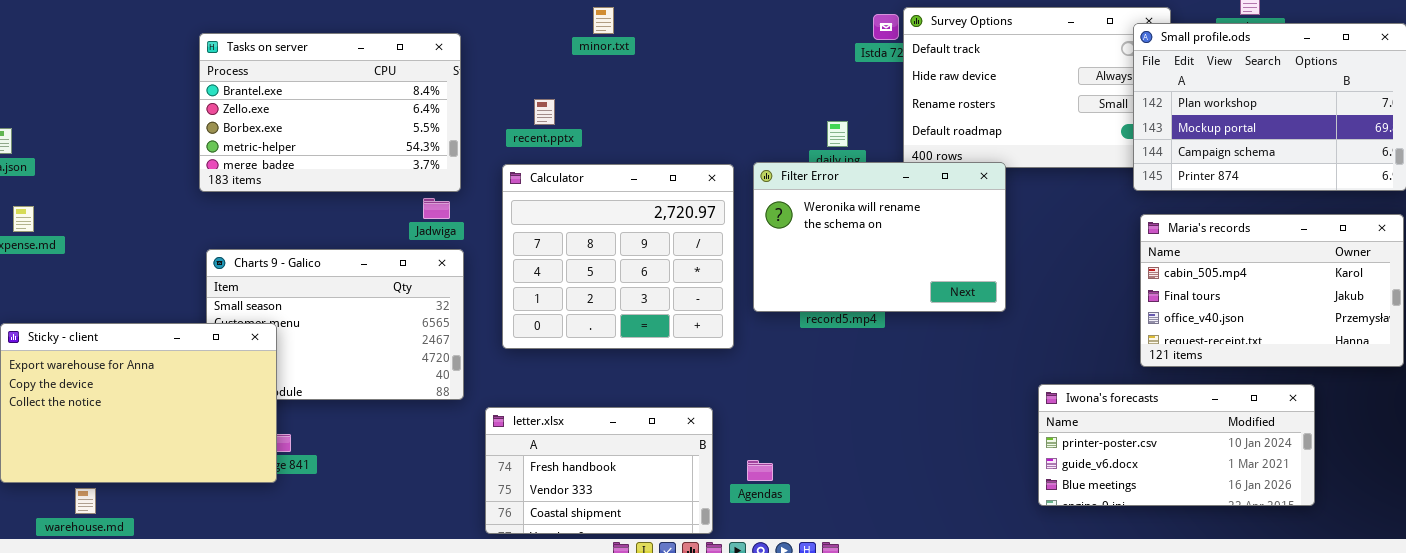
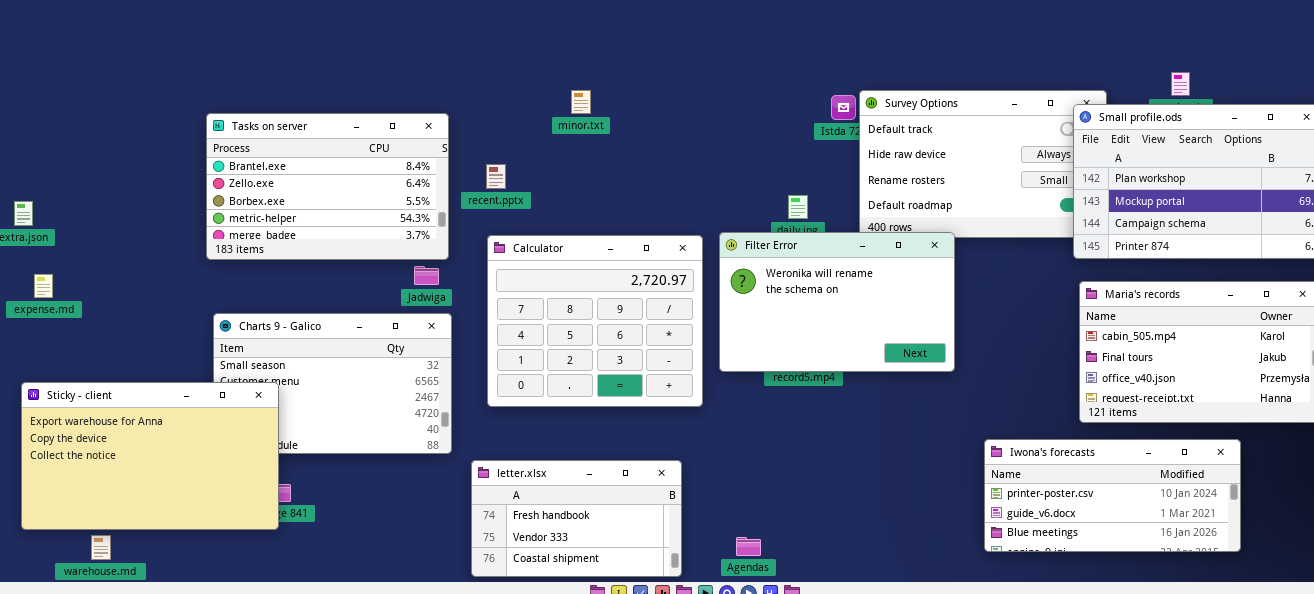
recent.pptx: [534,99,555,125] -> [486,164,506,189], moved
Agendas: [747,460,773,481] -> [736,537,761,556], moved

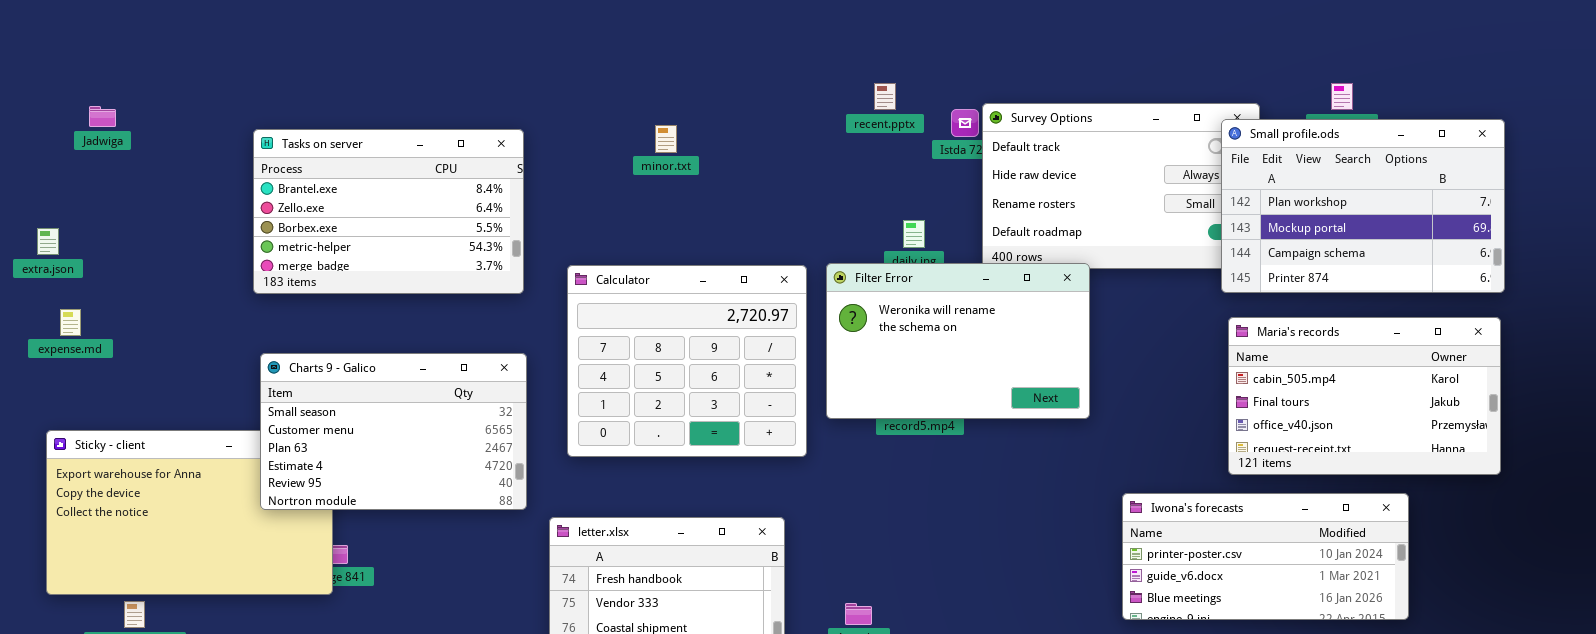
minor.txt: [571,90,591,114] -> [655,125,677,153], moved
recent.pptx: [486,164,506,189] -> [874,83,896,110], moved
Jadwiga: [414,266,439,285] -> [89,106,116,127], moved
Charts 9 - Galico: [213,313,452,454] -> [260,353,527,510], raised

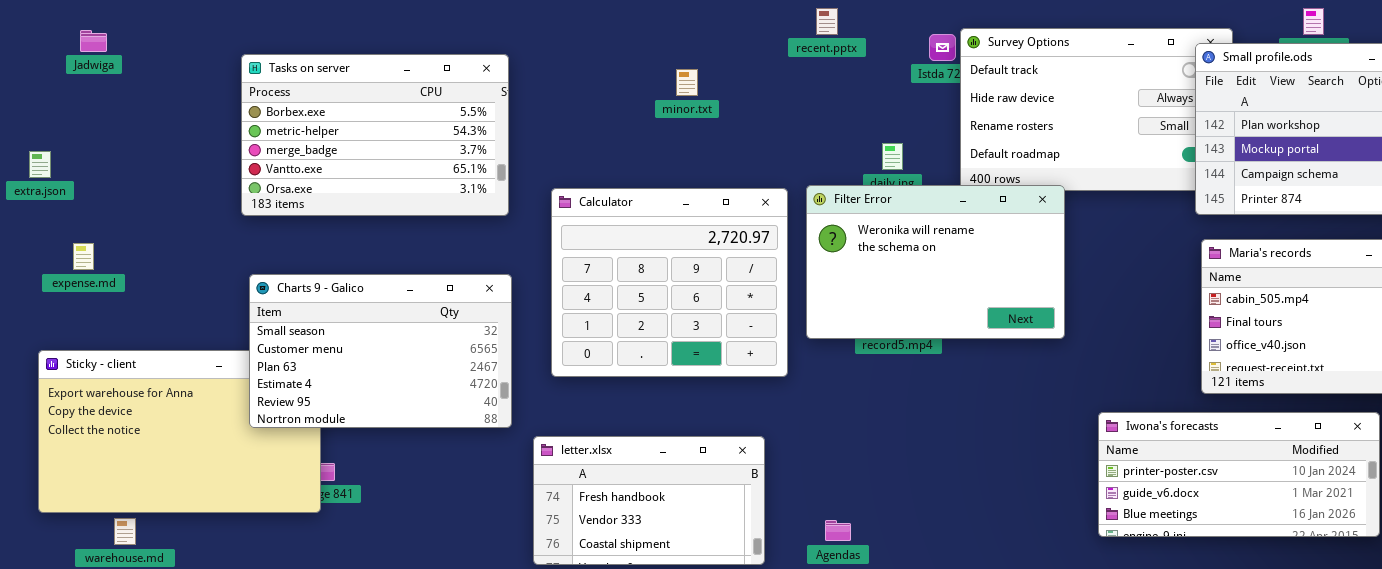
recent.pptx: [874,83,896,110] -> [816,8,838,35], moved
minor.txt: [655,125,677,153] -> [676,69,698,96], moved
Tasks on server: [253,129,524,294] -> [241,54,509,216], scrolled down 2 rows
expense.md: [60,309,81,336] -> [73,243,94,270], moved

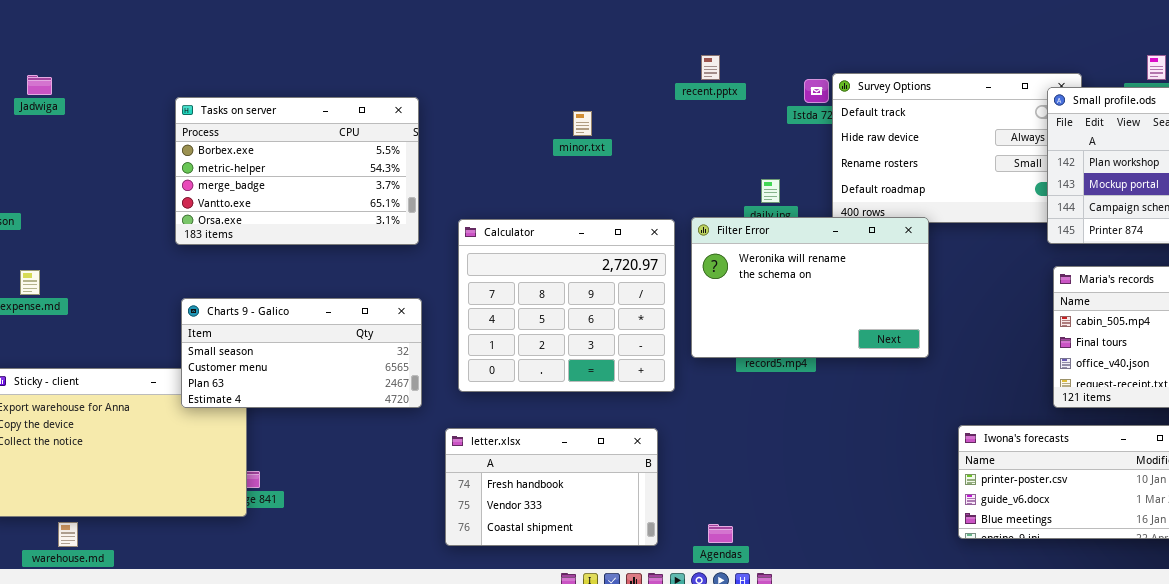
Charts 9 - Galico: [249,274,512,428] -> [181,298,422,408], resized
letter.xlsx: [533,436,765,565] -> [445,428,658,546], moved

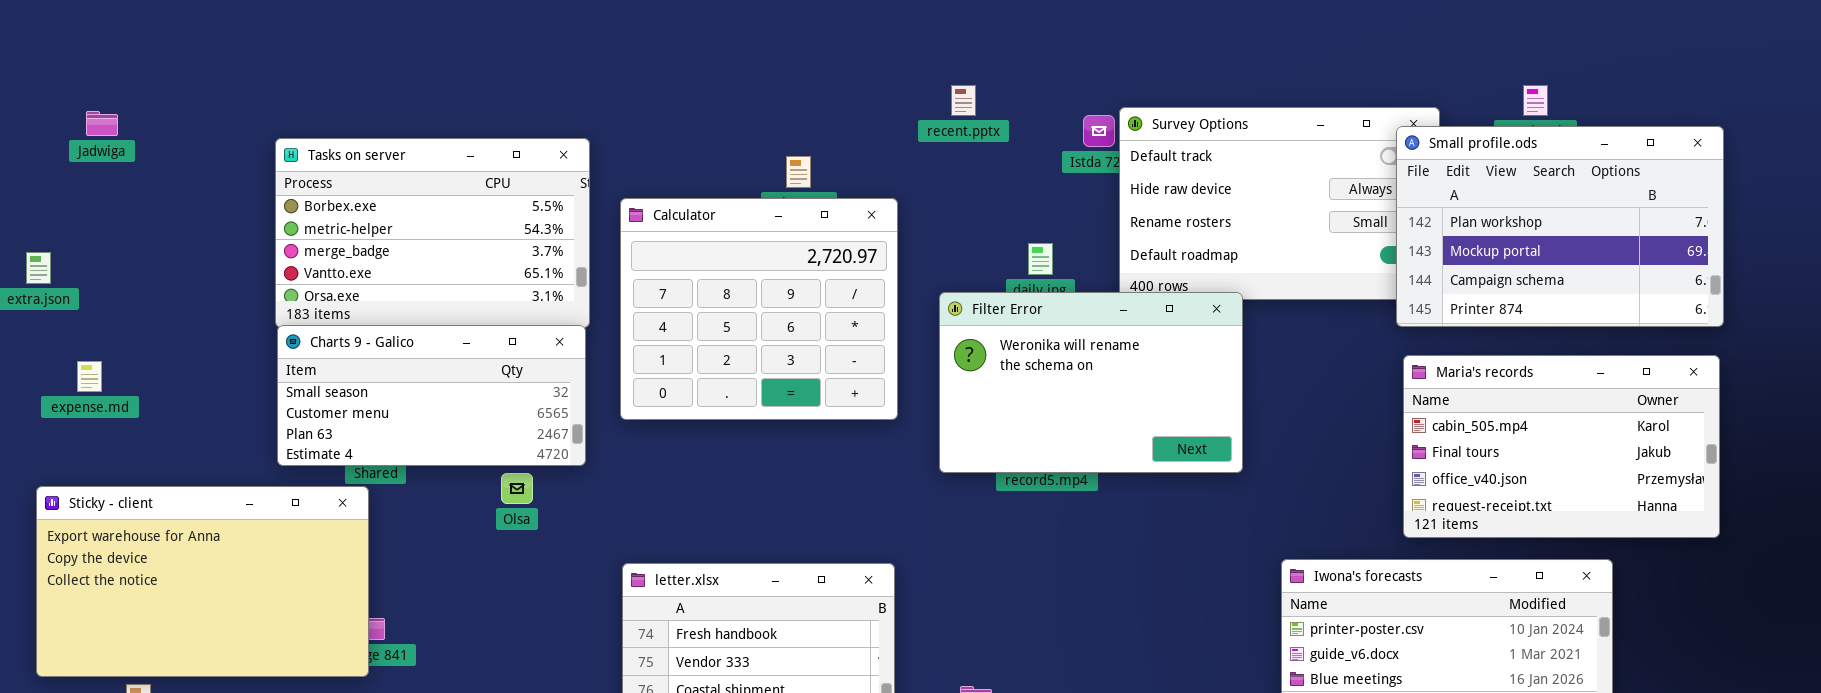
Calculator: [458,219,675,392] -> [620,198,898,420], moved
Charts 9 - Galico: [181,298,422,408] -> [277,325,586,466], moved

